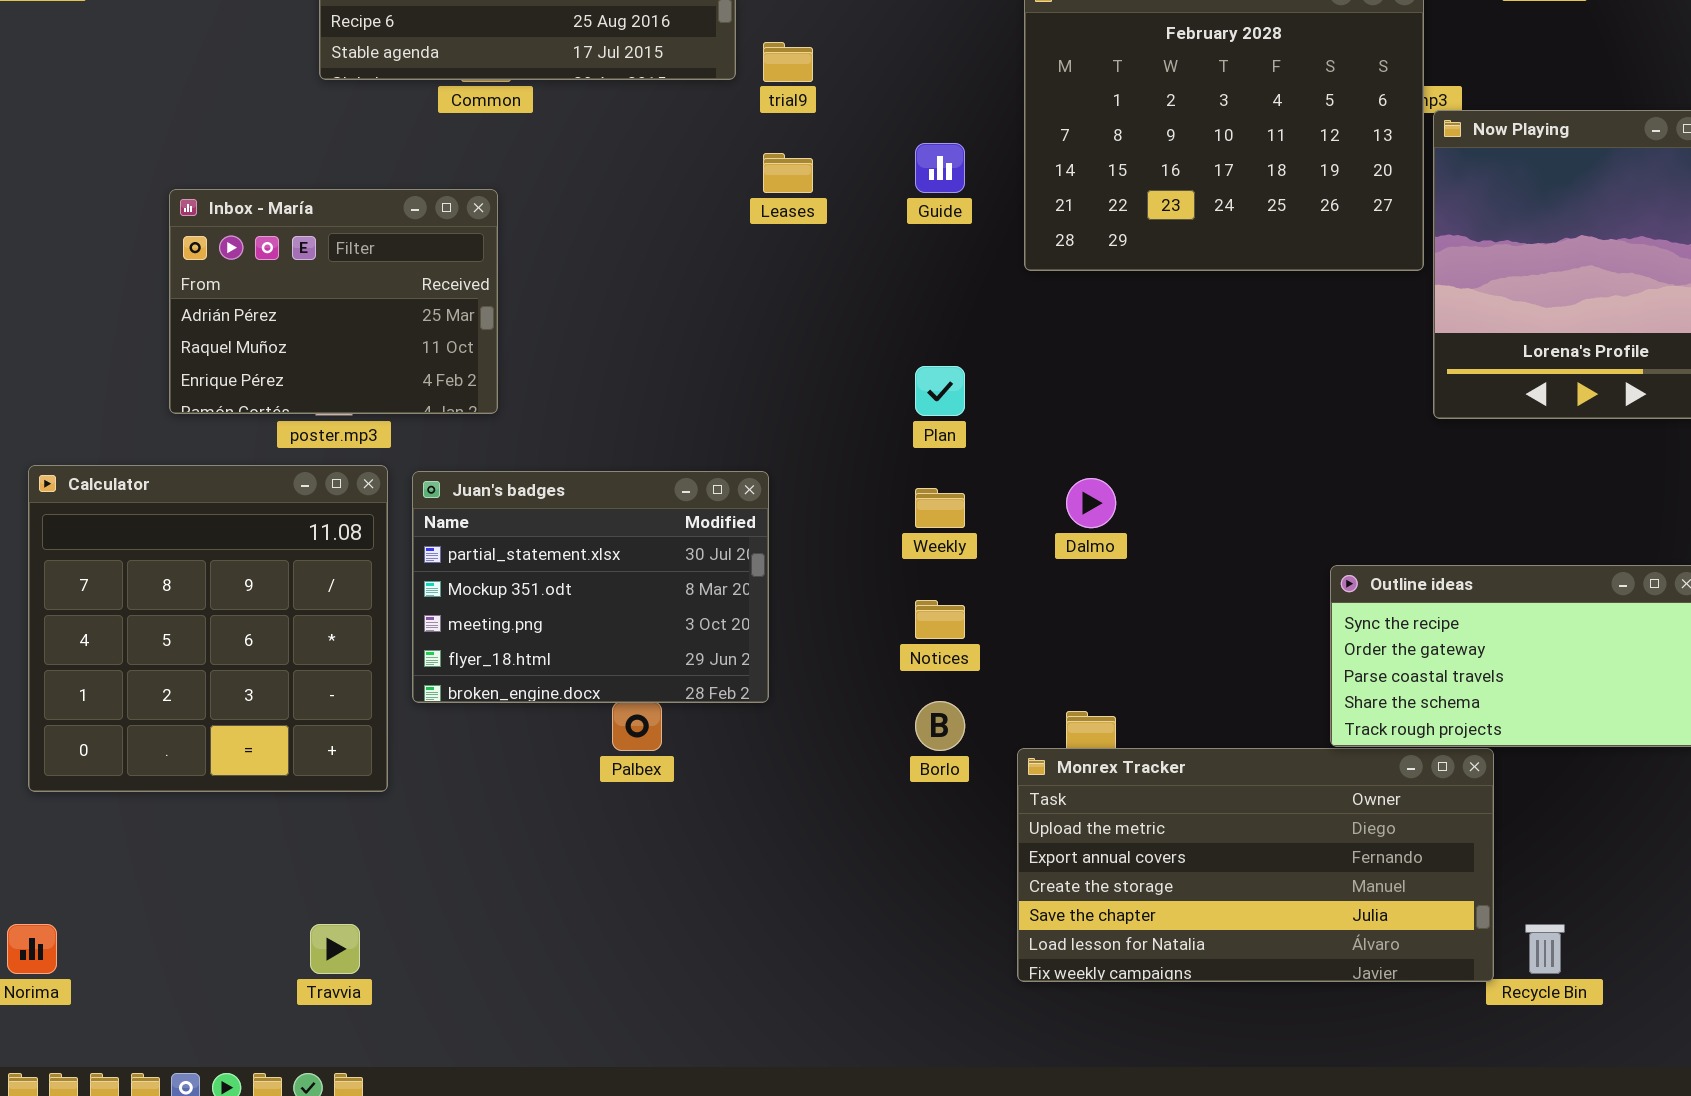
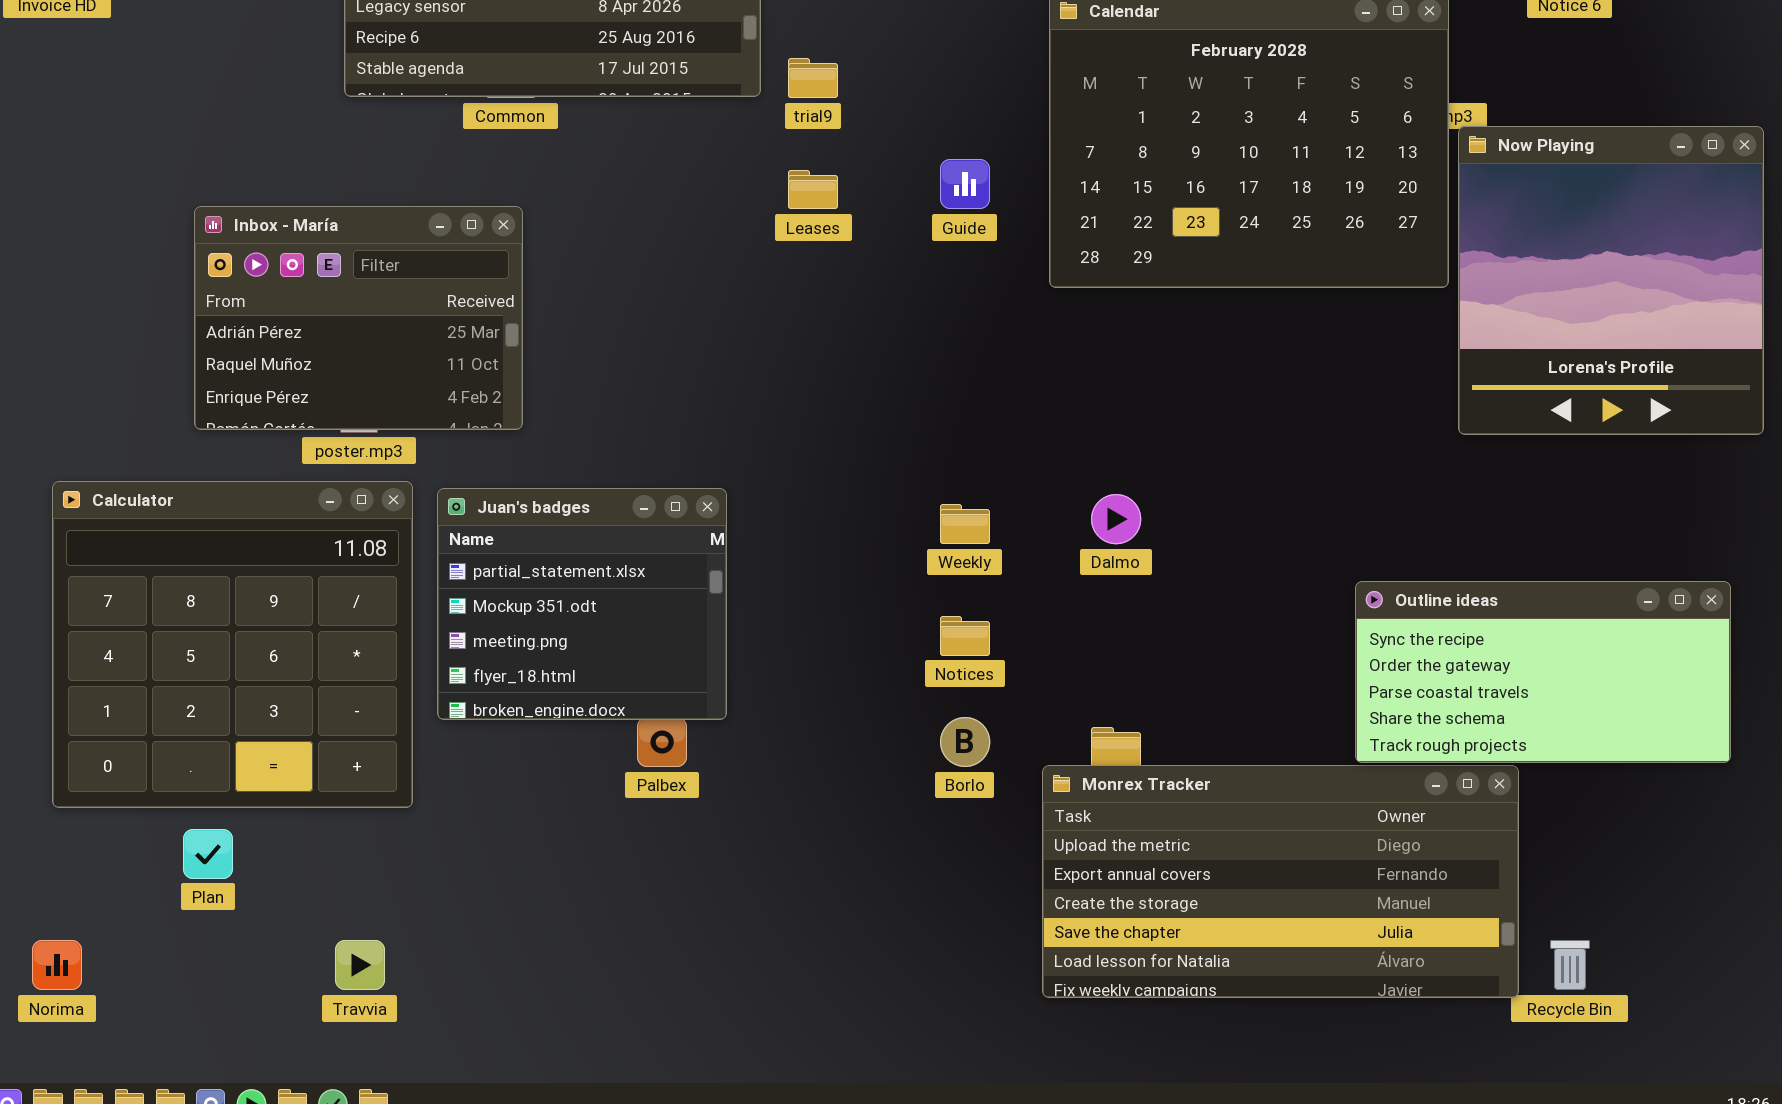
Plan: [915,366,965,416] -> [183,829,233,879], moved
Juan's badges: [412,471,769,703] -> [437,488,727,720], resized

